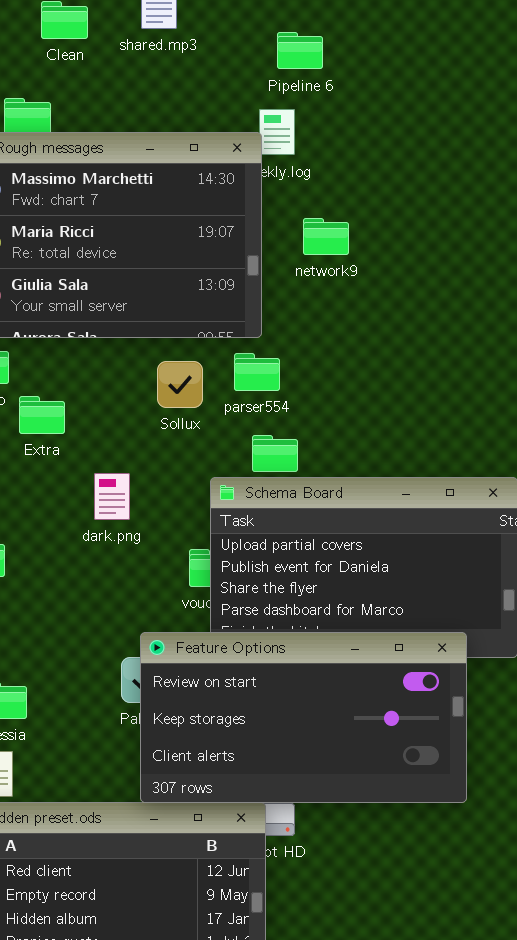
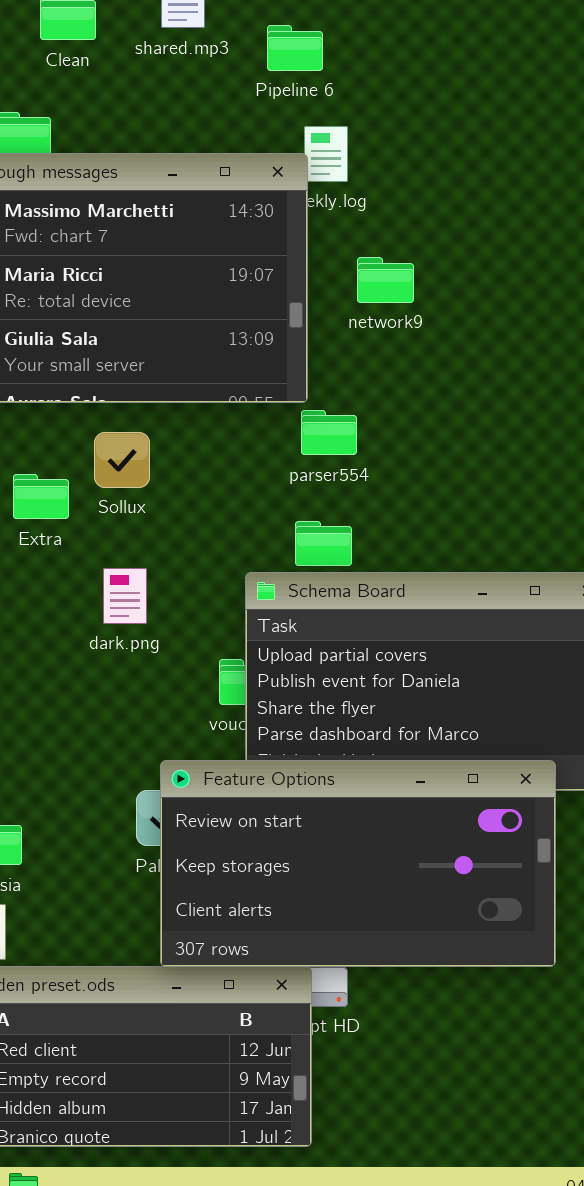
Pipeline 6: [277,32,323,69] -> [267,25,323,71], moved
parser554: [234,353,280,391] -> [301,410,357,455], moved
Sollux: [157,361,203,408] -> [94,432,150,488], moved

